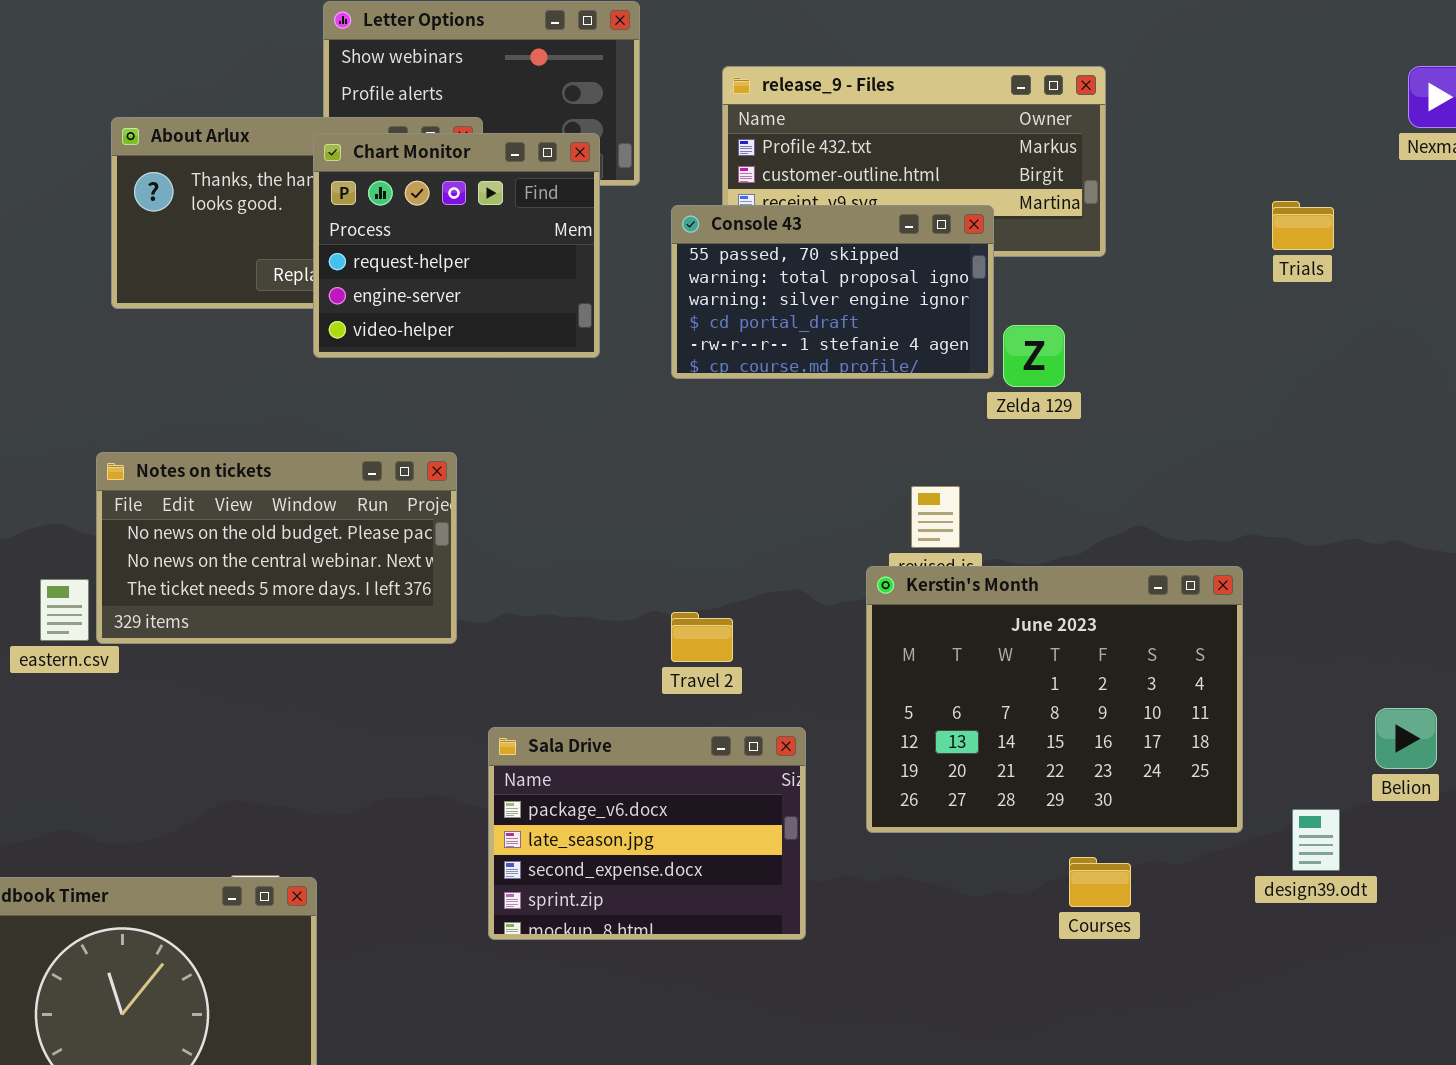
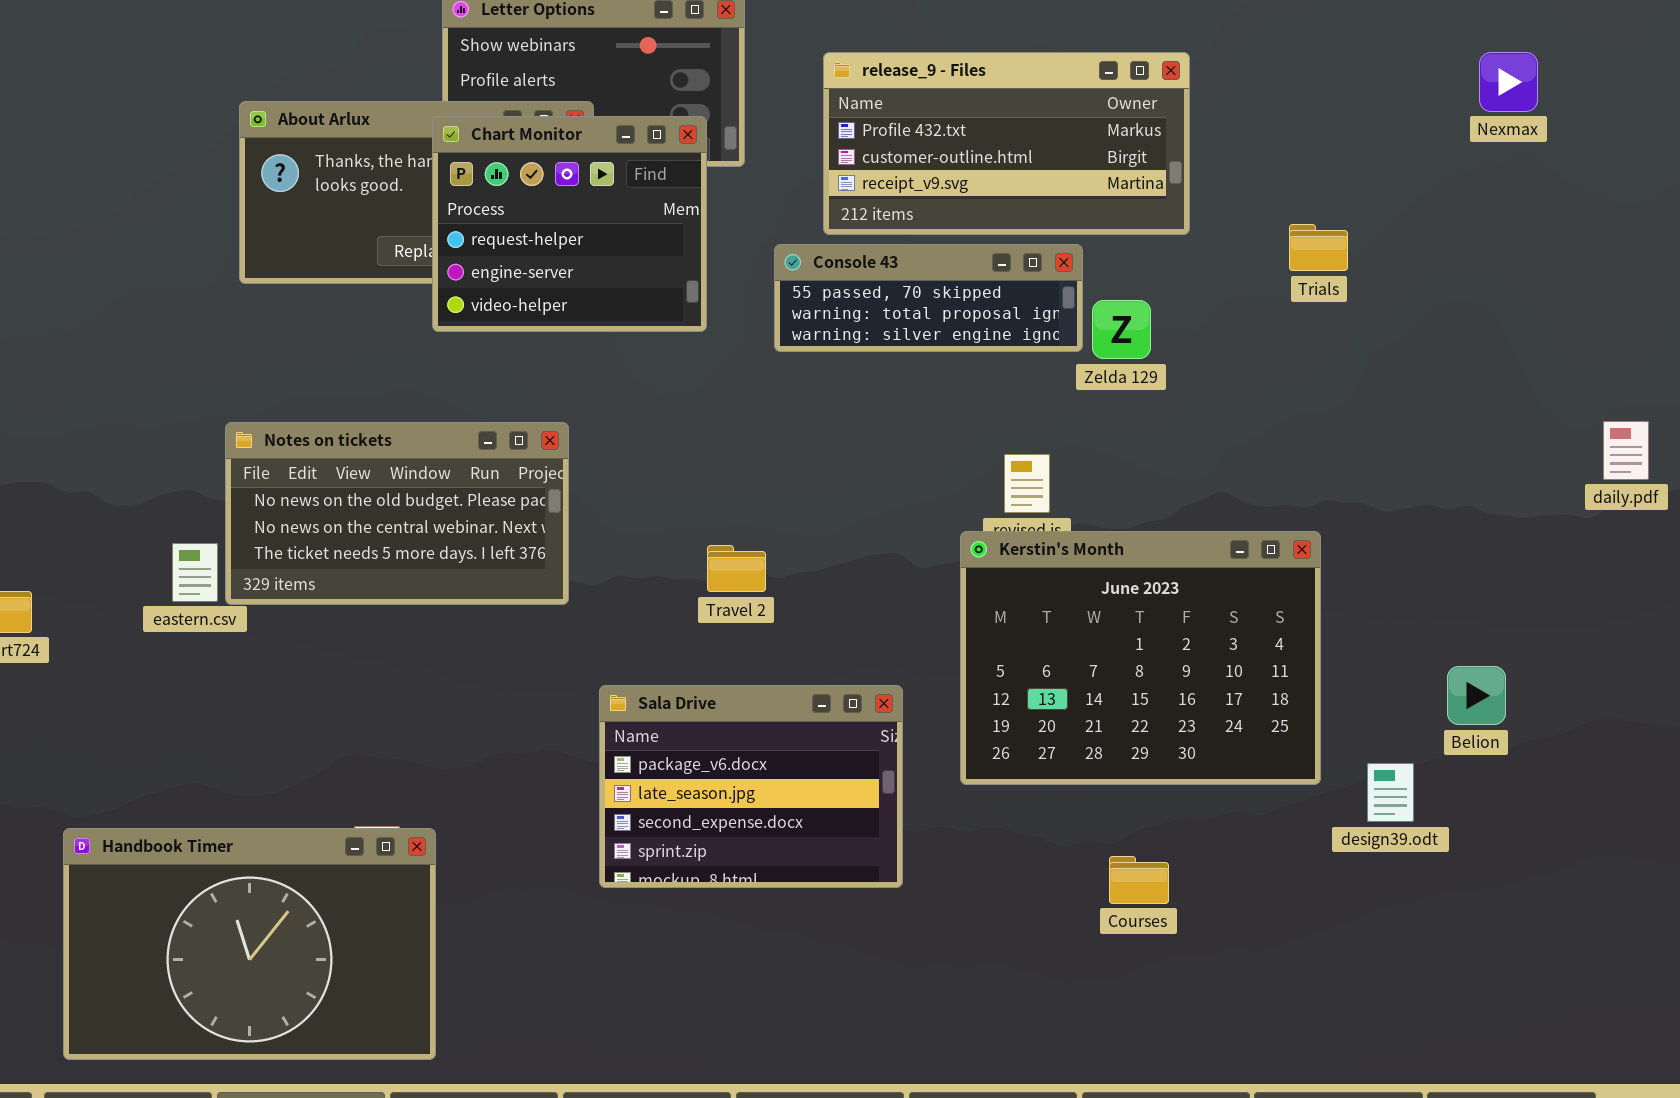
Trials: [1272,201,1334,250] -> [1289,224,1348,271], moved
Console 43: [671,205,994,379] -> [774,244,1083,352], resized
Travel 2: [671,612,733,662] -> [707,545,766,592], moved
Courses: [1069,857,1131,907] -> [1109,856,1169,904], moved

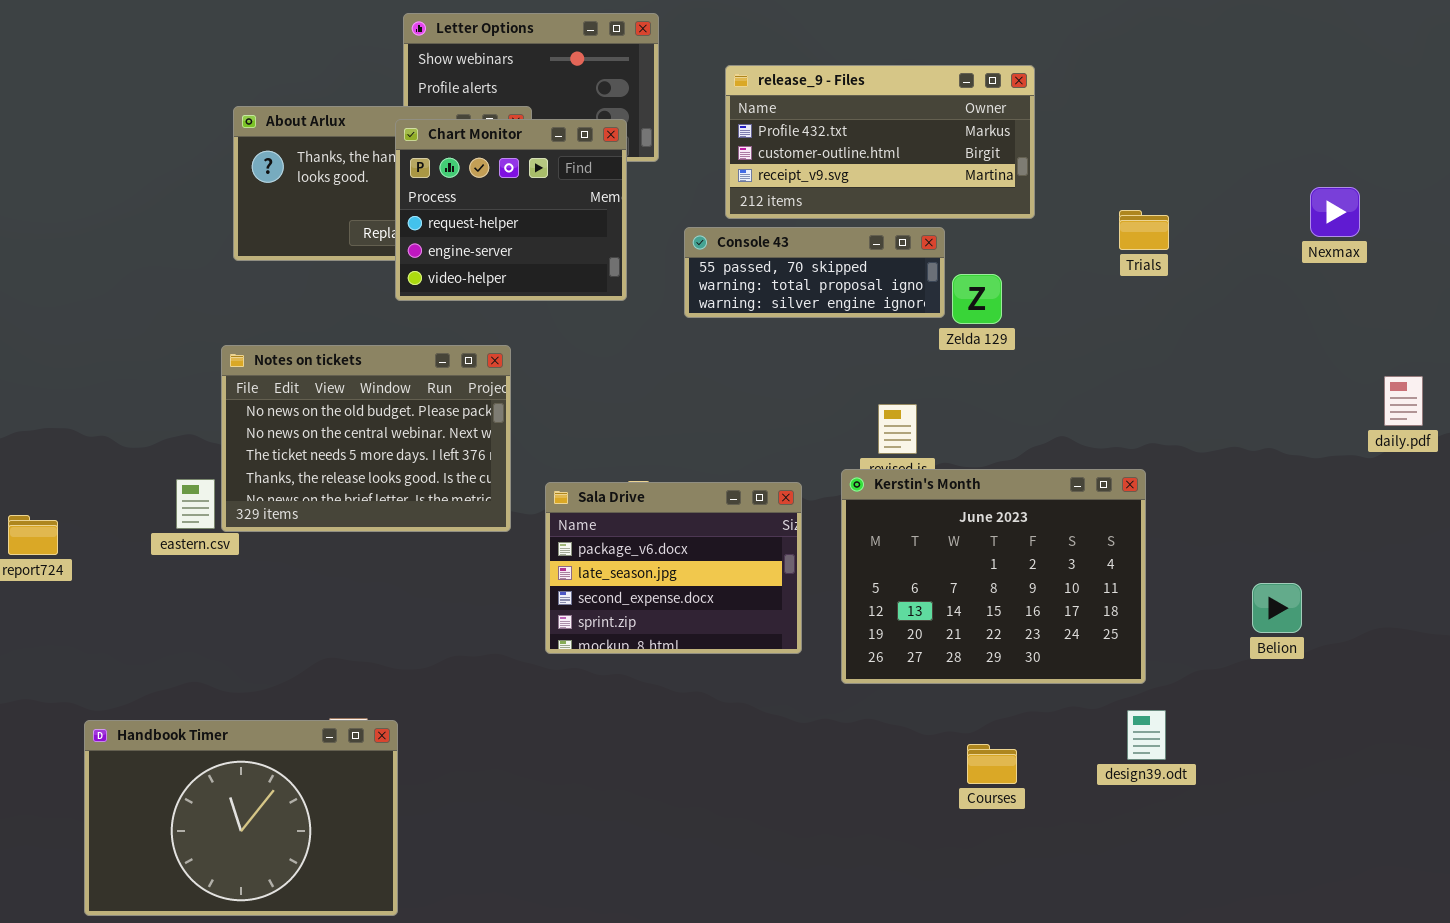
Nexmax: [1479,52,1538,112] -> [1310,187,1360,237], moved
Notes on tickets: [225,422,569,605] -> [221,345,511,532], resized
Sala Drive: [599,685,903,888] -> [545,482,802,654], moved
design39.odt: [1367,763,1414,822] -> [1127,710,1166,760], moved

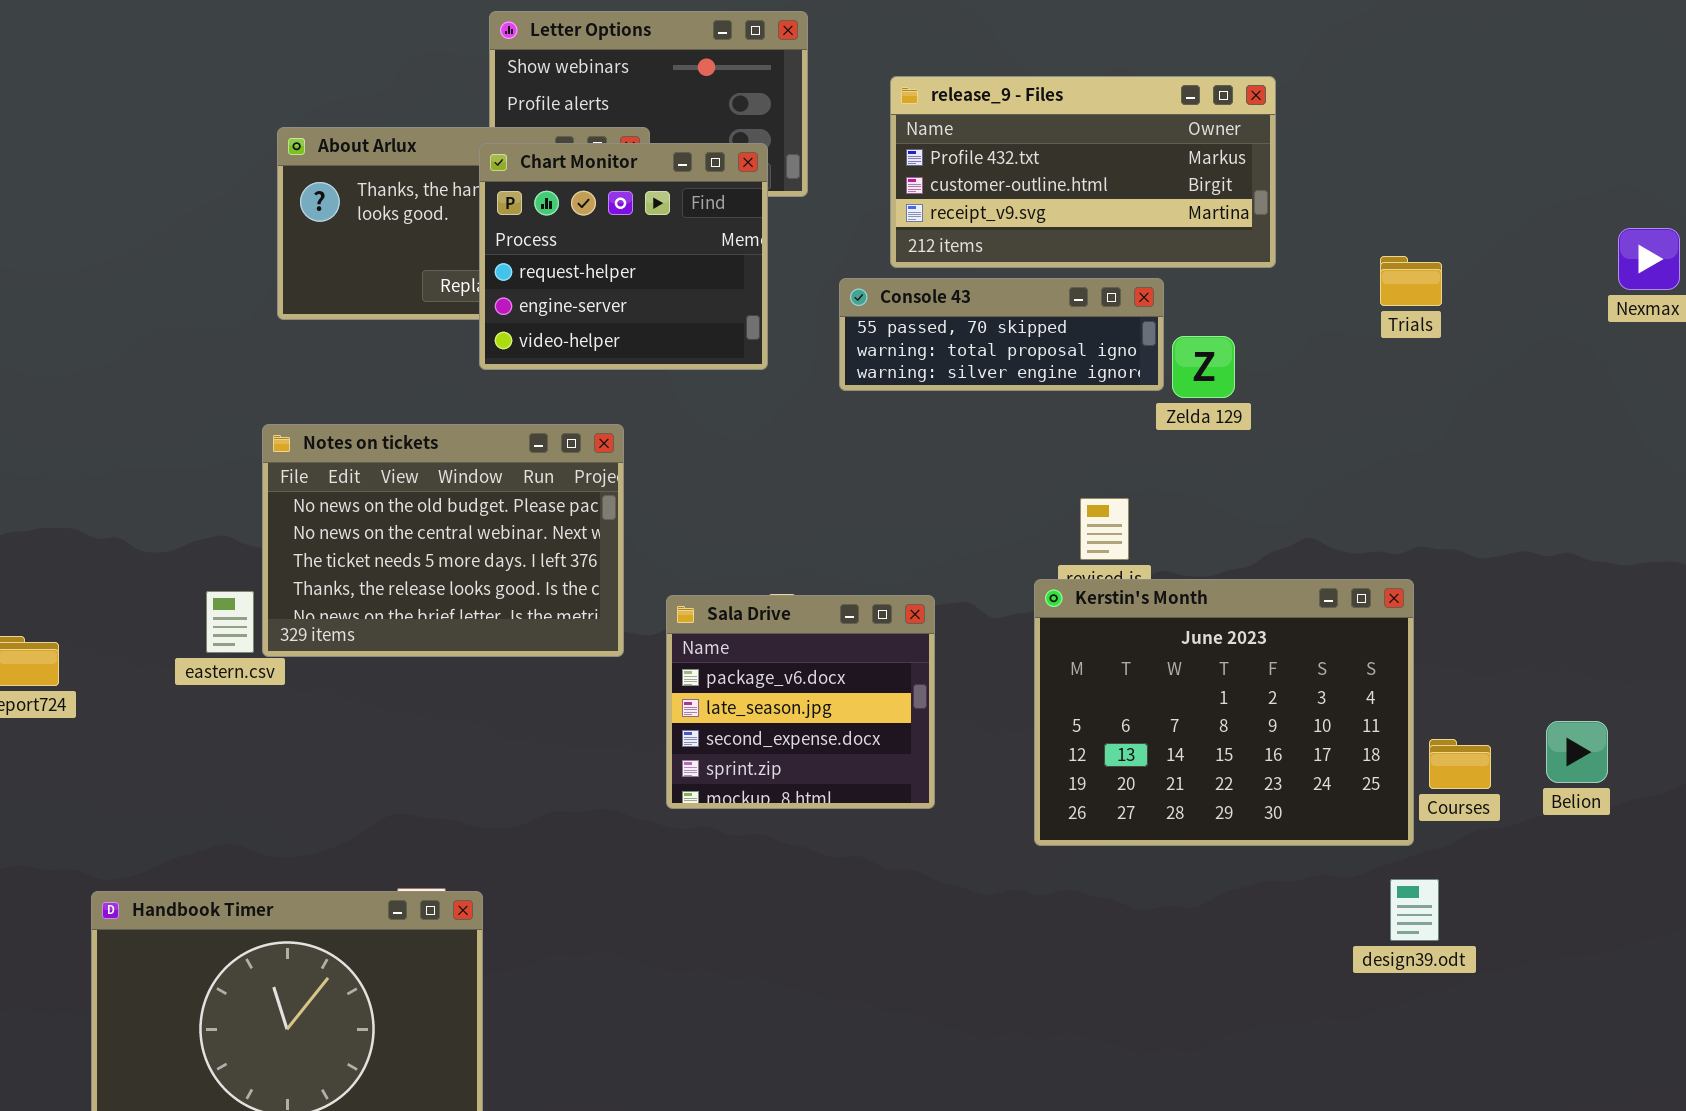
Sala Drive: [545,482,802,654] -> [666,595,935,809], resized
Courses: [967,744,1017,784] -> [1429,739,1491,789], moved

